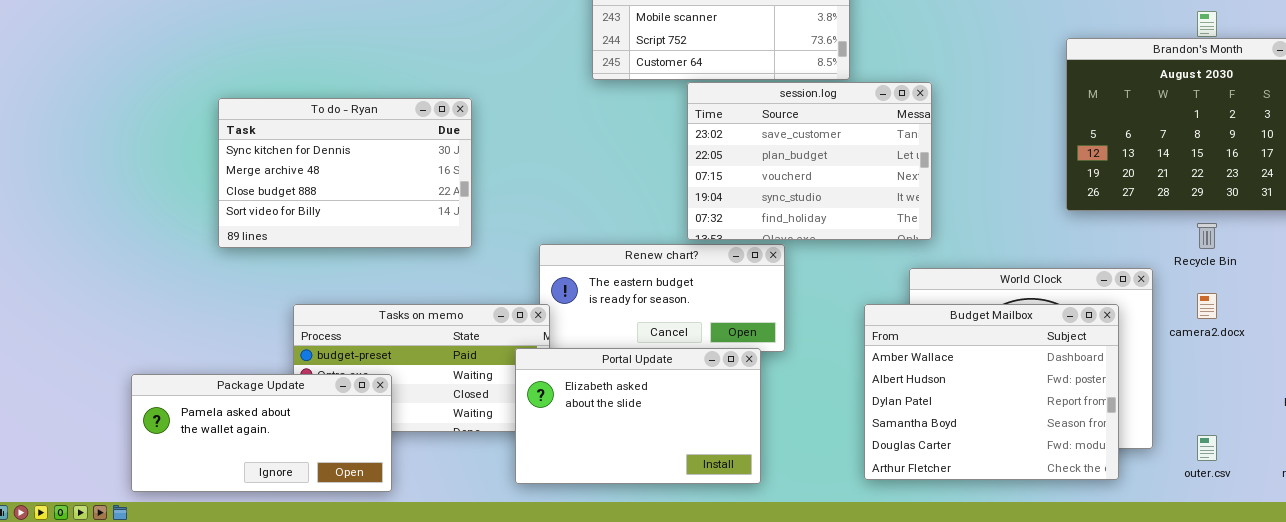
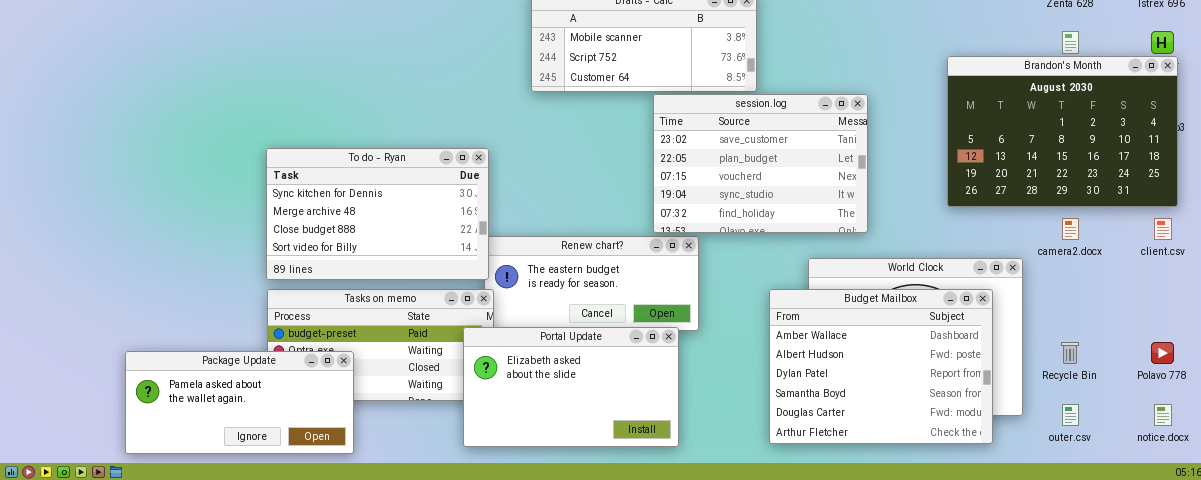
session.log: [687,82,932,240] -> [653,94,868,233], moved
To do - Ryan: [218,98,472,248] -> [266,148,489,280], moved
Recycle Bin: [1197,223,1217,249] -> [1061,342,1079,364], moved
camera2.docx: [1197,293,1217,319] -> [1062,218,1079,240], moved

